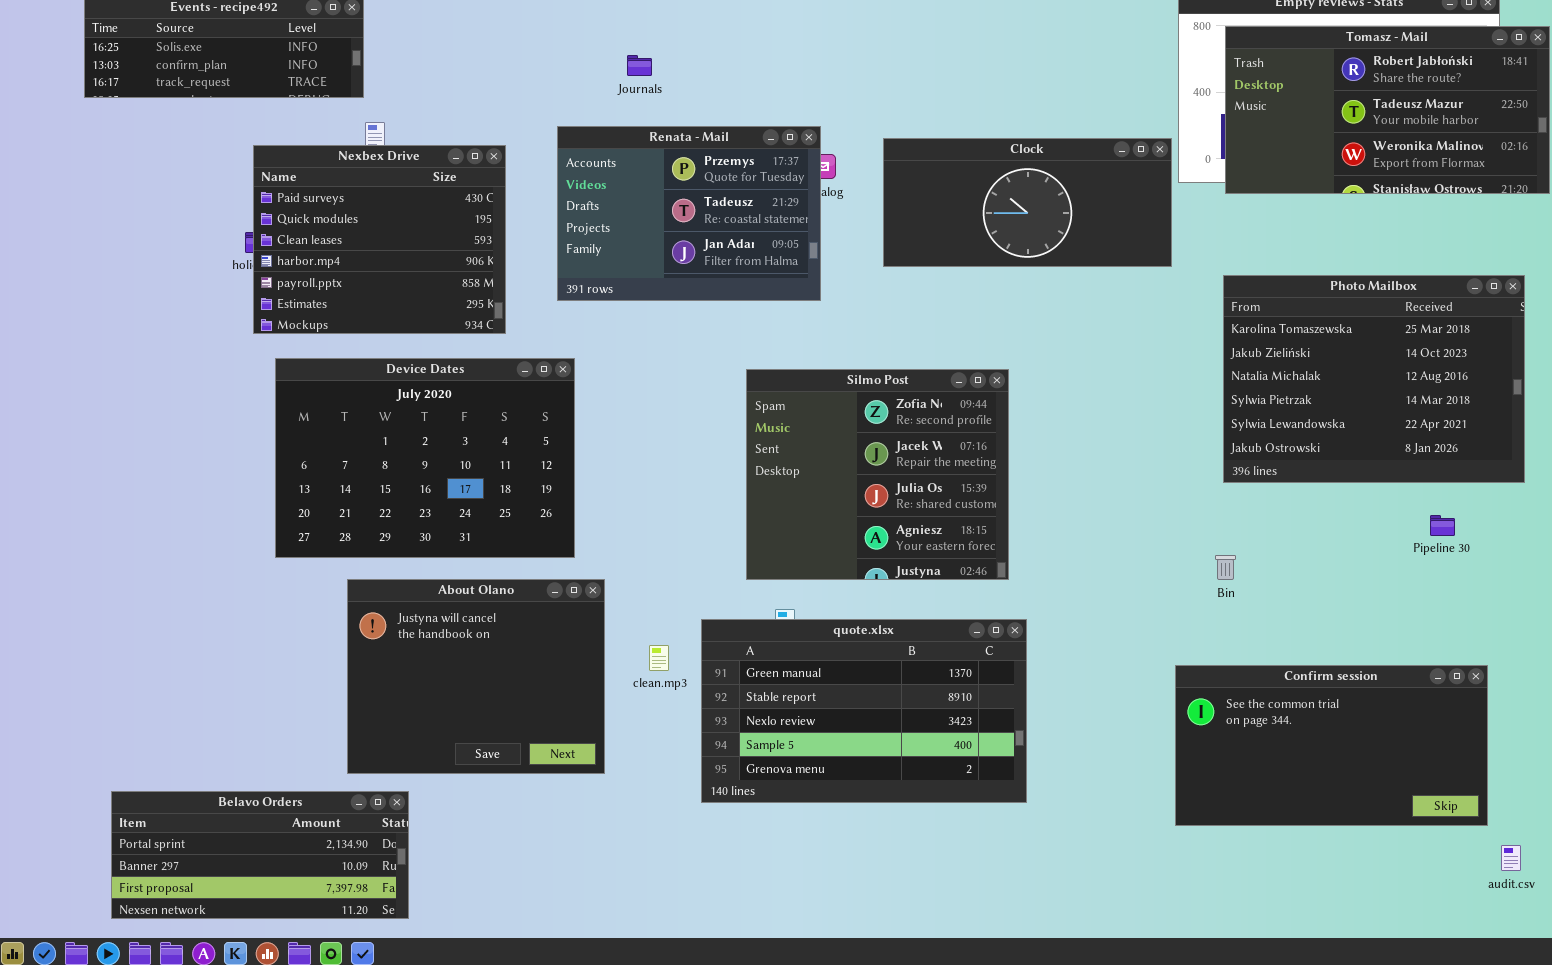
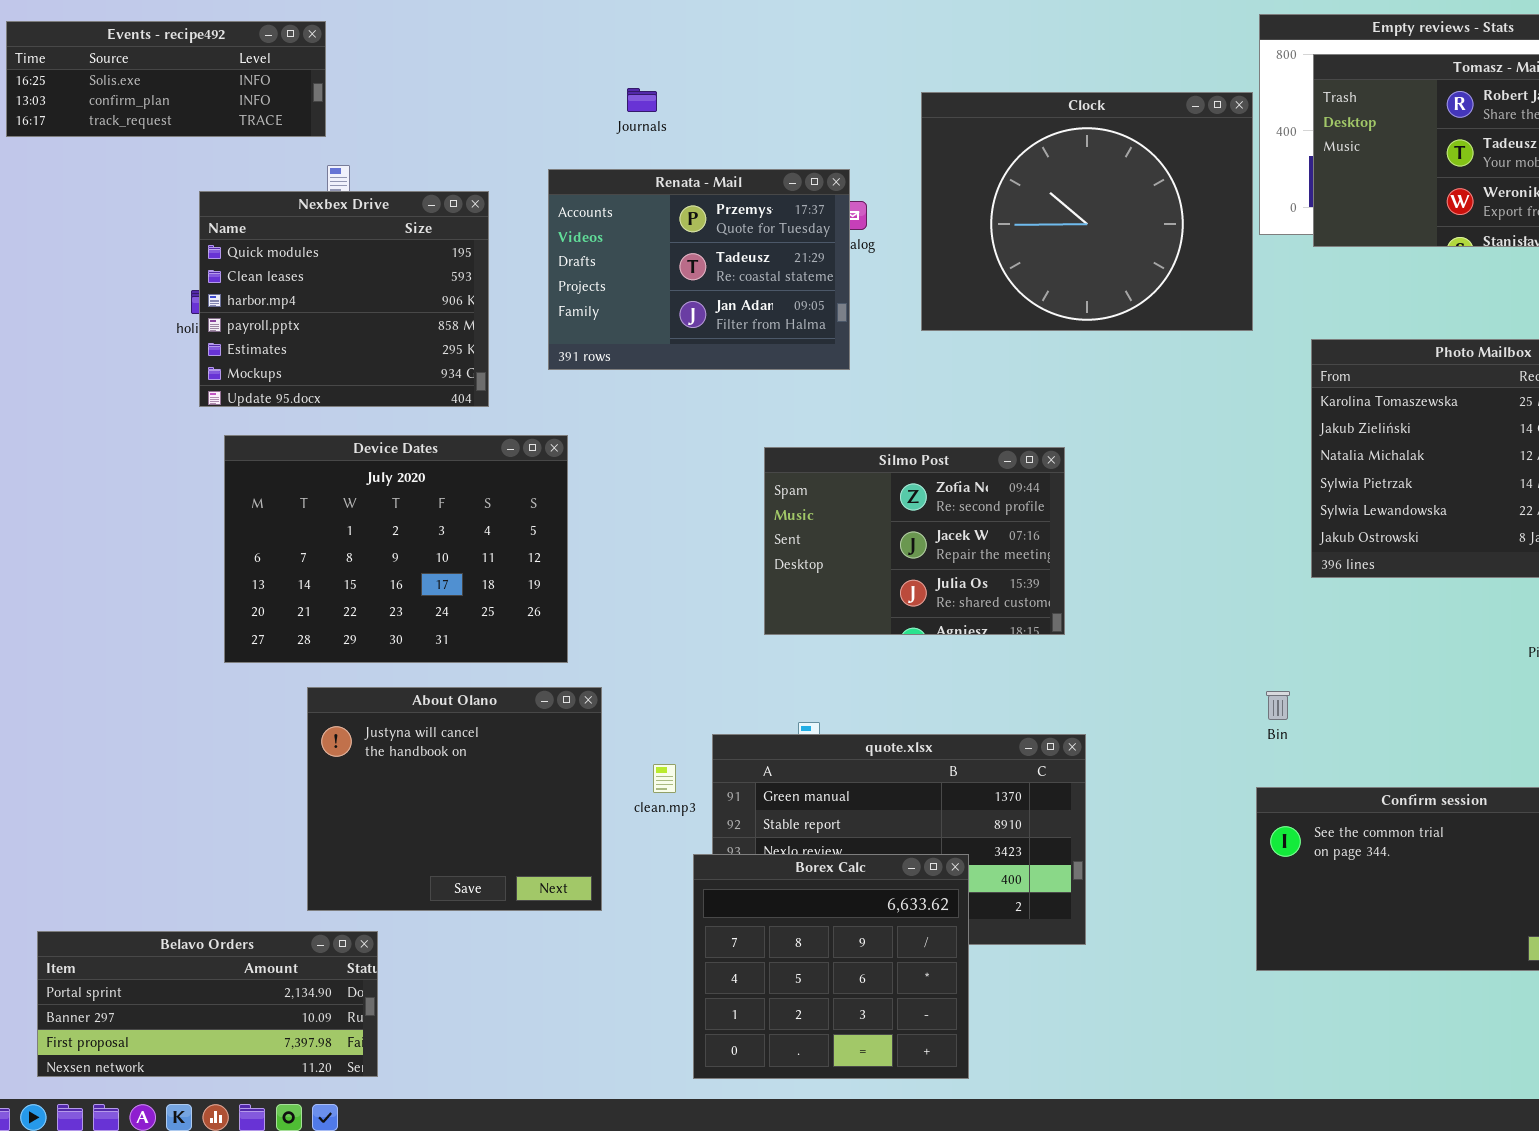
Clock: [883,138,1172,267] -> [921,92,1253,331], resized
Nexbex Drive: [253,145,506,334] -> [199,191,489,407], scrolled down 1 row
Silmo Post: [746,369,1009,580] -> [764,447,1065,635], resized
Bin: [1215,555,1236,580] -> [1266,691,1290,720], moved
Borex Calc: none -> [693,854,969,1079], opened

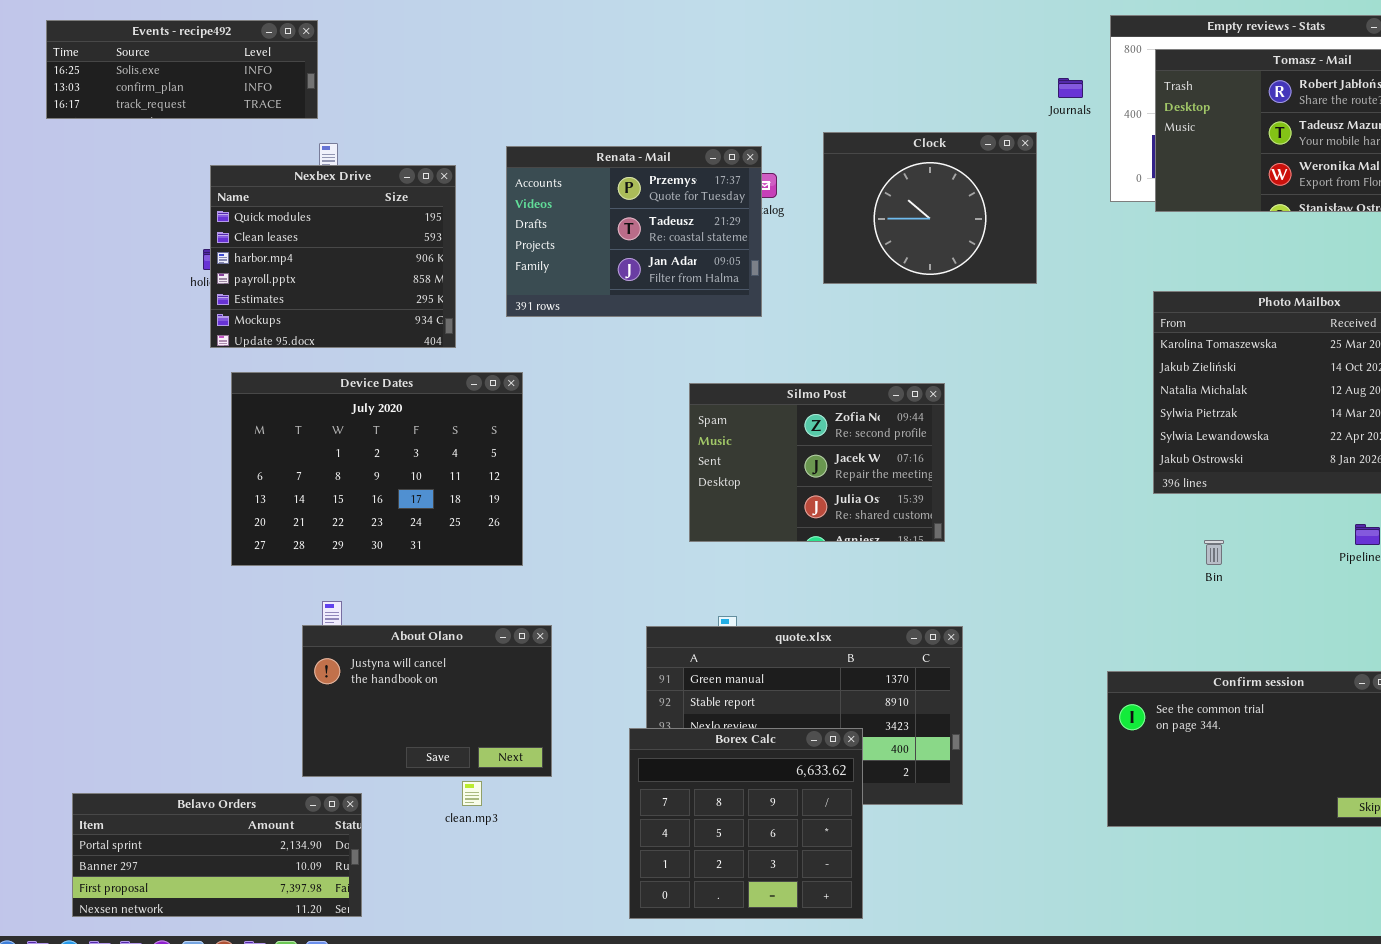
Journals: [627,88,657,112] -> [1058,78,1083,98], moved
Clock: [921,92,1253,331] -> [823,132,1037,284], resized
About Olano: [307,687,602,911] -> [302,625,552,777], resized
Bin: [1266,691,1290,720] -> [1204,540,1224,565], moved
clean.mp3: [653,764,676,793] -> [462,781,482,806], moved

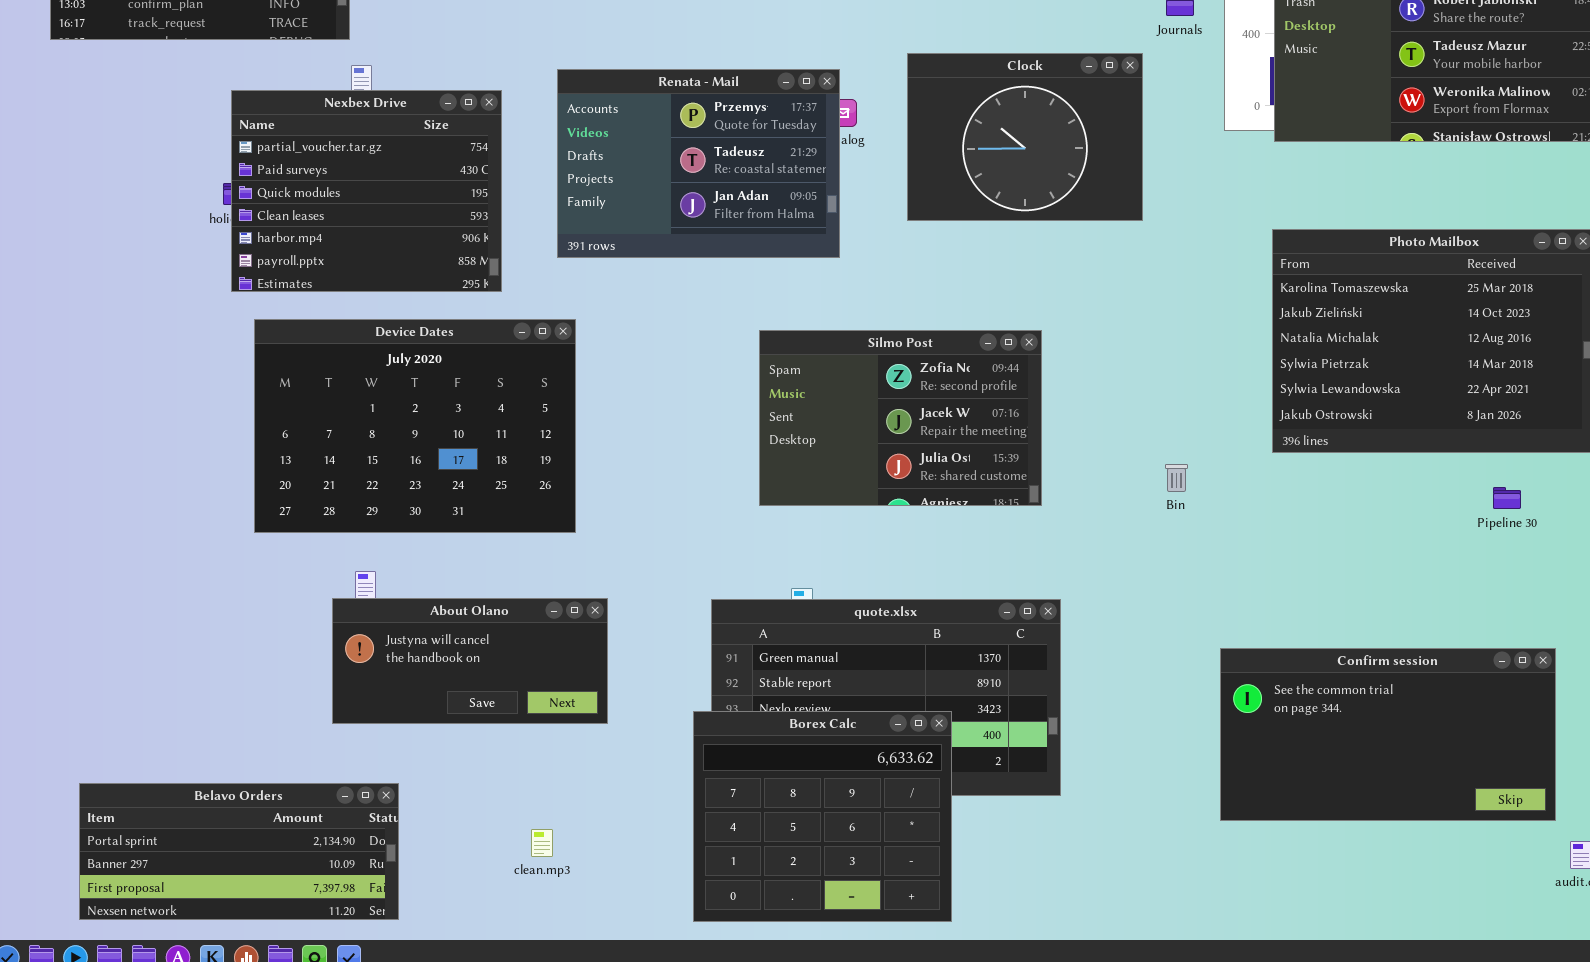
Nexbex Drive: [210,165,456,348] -> [231,90,502,292], scrolled up 2 rows
Bin: [1204,540,1224,565] -> [1165,464,1188,492], moved
About Olano: [302,625,552,777] -> [332,598,608,724], resized
clean.mp3: [462,781,482,806] -> [531,829,553,857], moved

